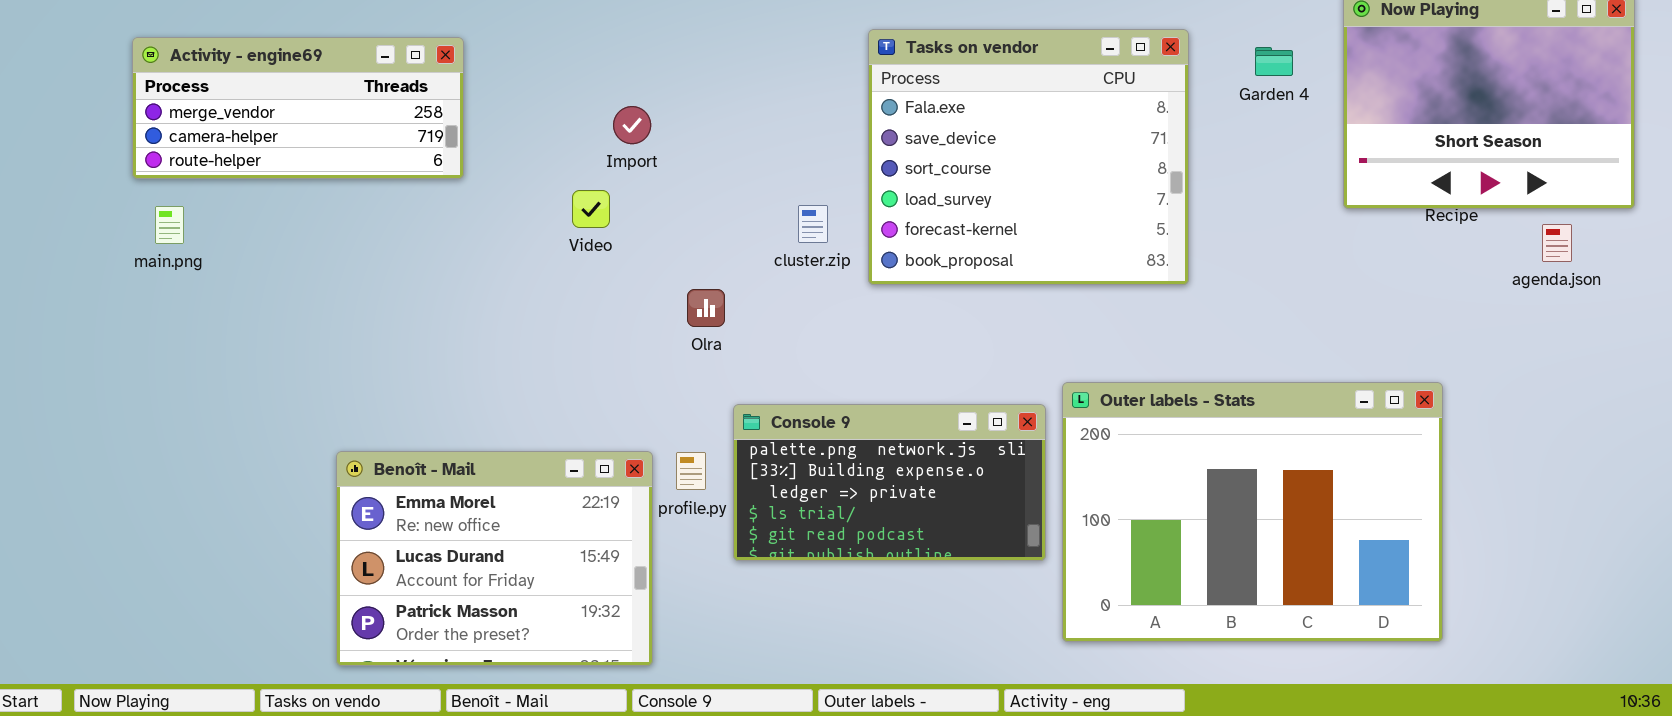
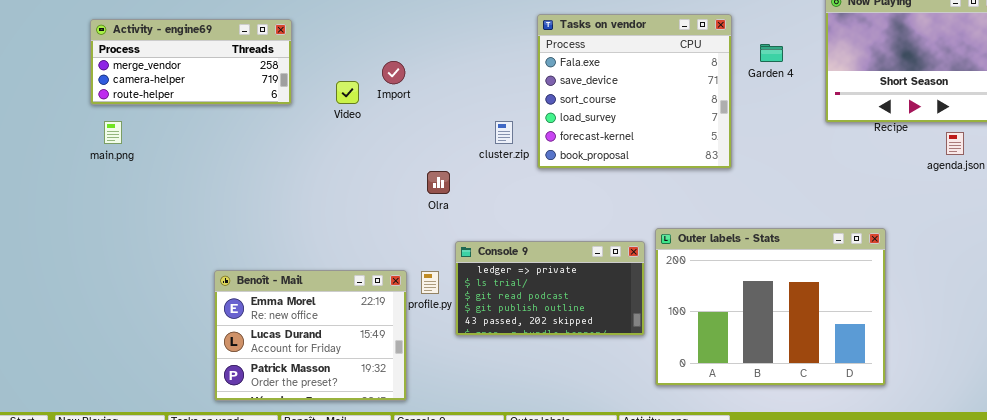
Garden 4: [1255,47,1293,76] -> [760,44,783,62], moved
Video: [572,190,610,228] -> [336,81,359,104], moved
Console 9: [733,404,1046,561] -> [455,241,645,336], scrolled down 2 rows

